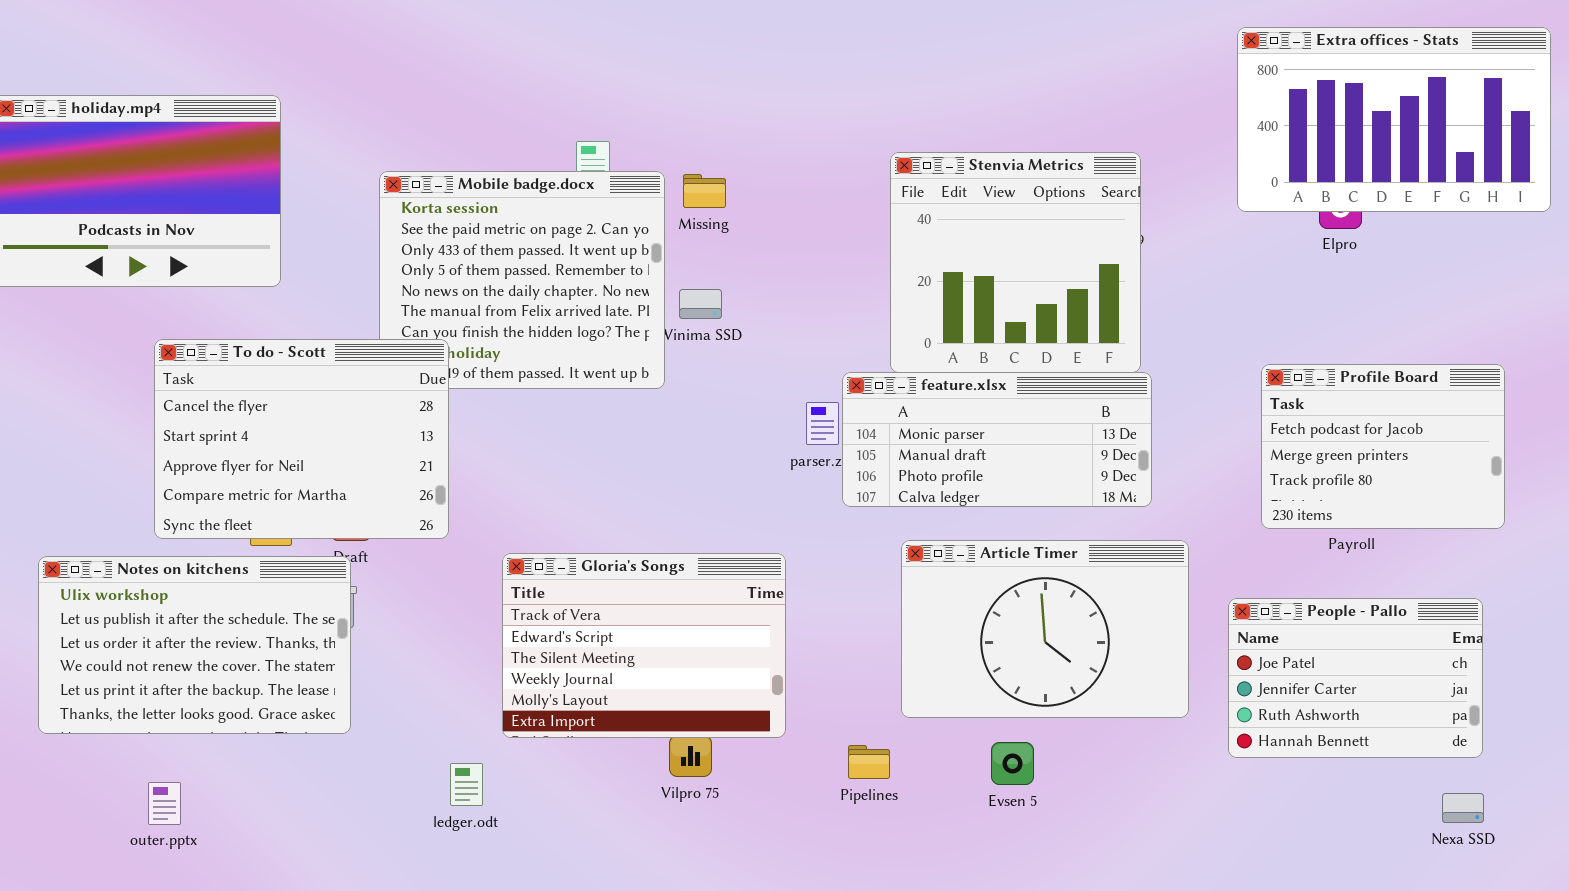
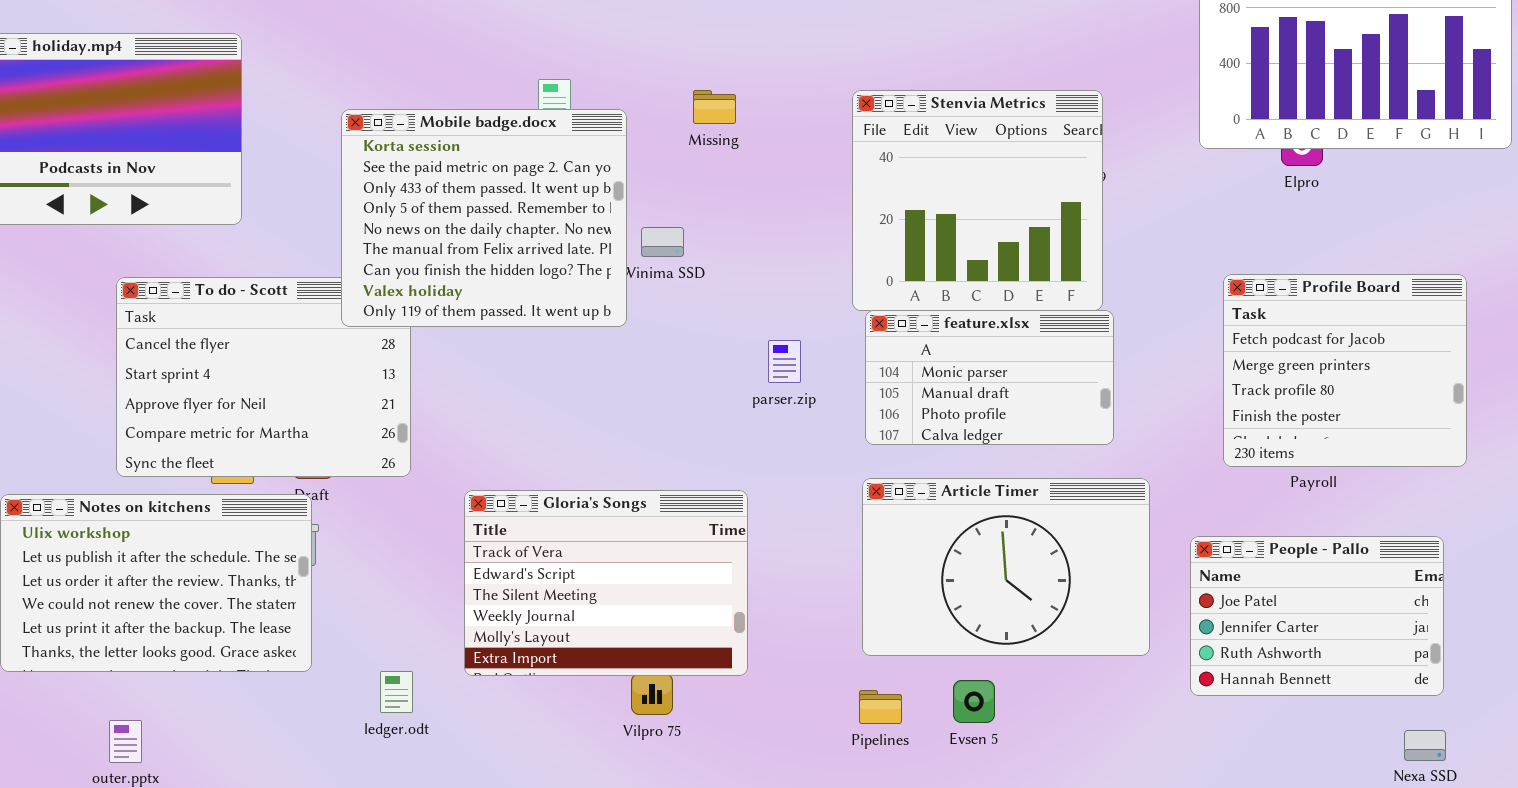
Mobile badge.docx: [379,171,665,389] -> [341,109,627,327], raised
Missing: [683,174,726,208] -> [693,90,736,124], moved
Profile Board: [1261,364,1505,529] -> [1223,274,1467,467], resized
feature.xlsx: [842,372,1152,507] -> [865,310,1114,445], resized
Pipelines: [848,745,890,779] -> [859,690,902,724], moved
ledger.odt: [450,763,483,806] -> [380,671,413,713], moved

